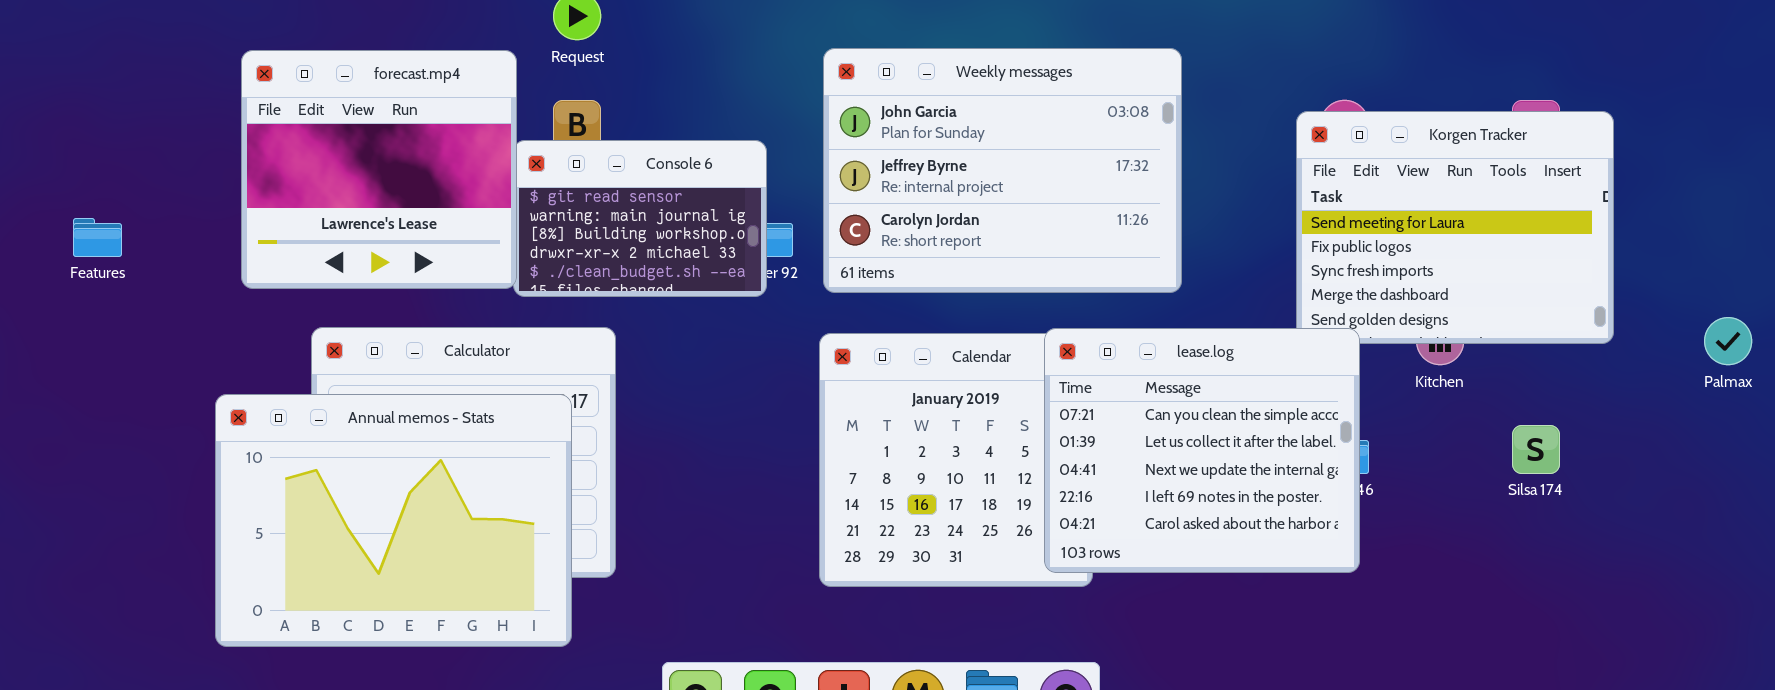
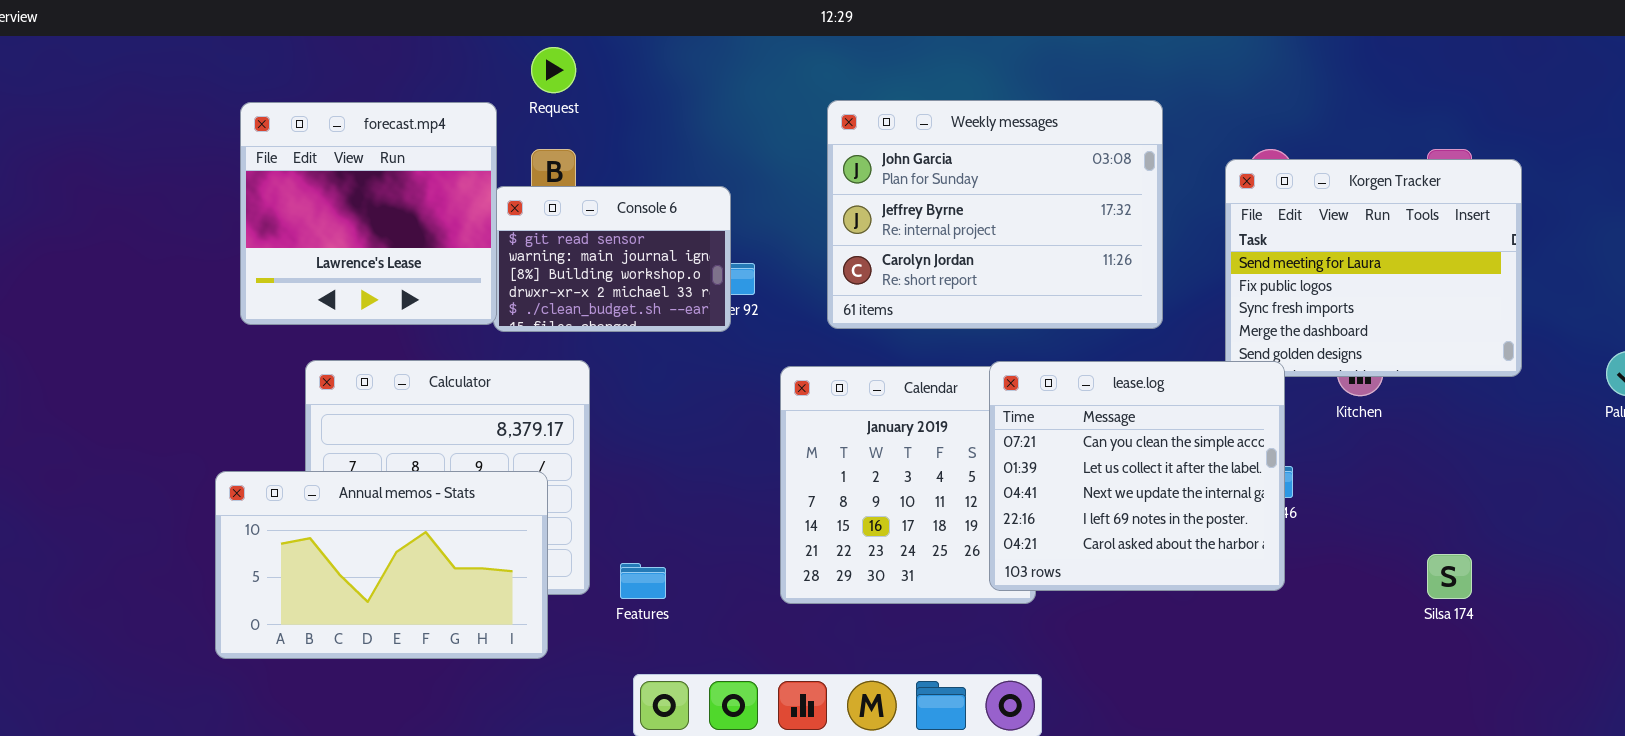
Weekly messages: [823,48,1182,293] -> [827,100,1163,329], moved
Features: [73,218,122,257] -> [620,563,666,599], moved
Annual memos - Stats: [215,394,572,647] -> [215,471,548,659], resized
Silsa 174: [1512,425,1560,474] -> [1427,554,1472,599], moved

